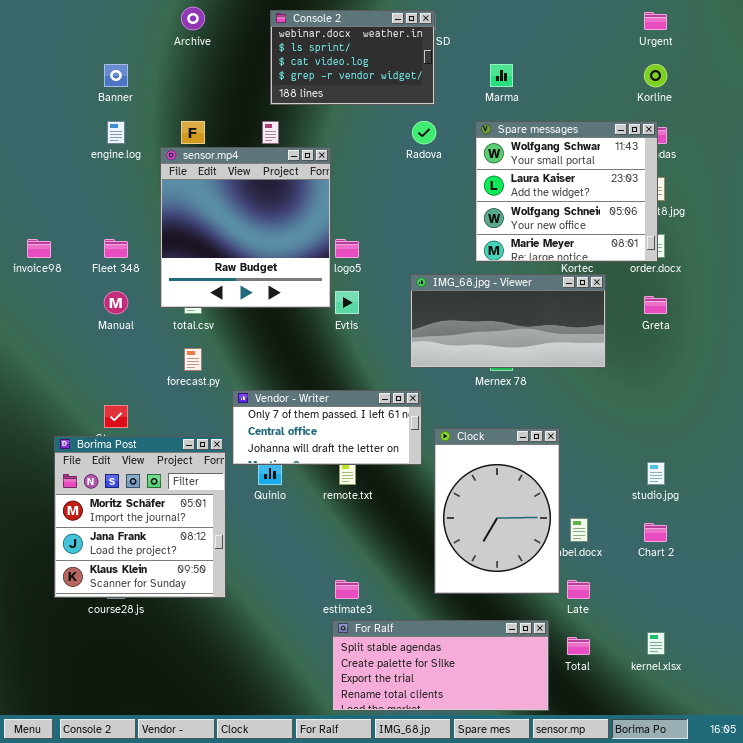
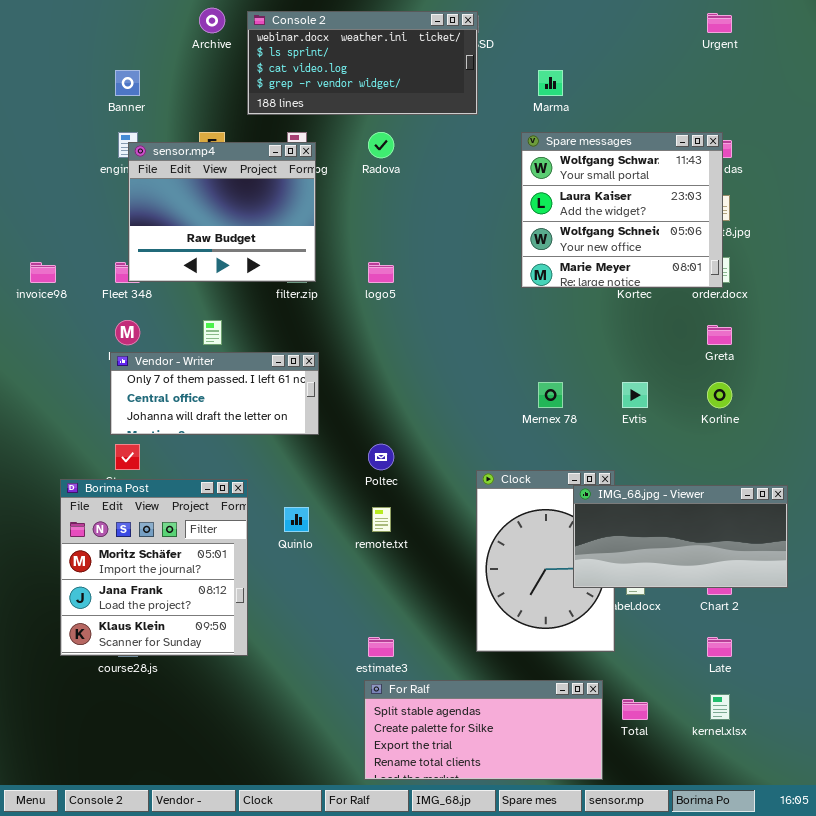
Console 2: [270,10,435,105] -> [247,11,478,115], resized
Korline: [644,64,667,87] -> [707,382,732,408], moved
Radova: [412,121,436,144] -> [368,132,394,158], moved
sensor.mp4: [160,147,331,308] -> [128,142,316,282], moved, resized
IMG_68.jpg - Viewer: [410,274,606,368] -> [573,485,788,588], moved
Evtis: [335,291,359,314] -> [622,382,648,408], moved
Vendor - Writer: [232,390,422,465] -> [110,352,319,435], moved
Late: [567,580,590,599] -> [707,637,732,657], moved

